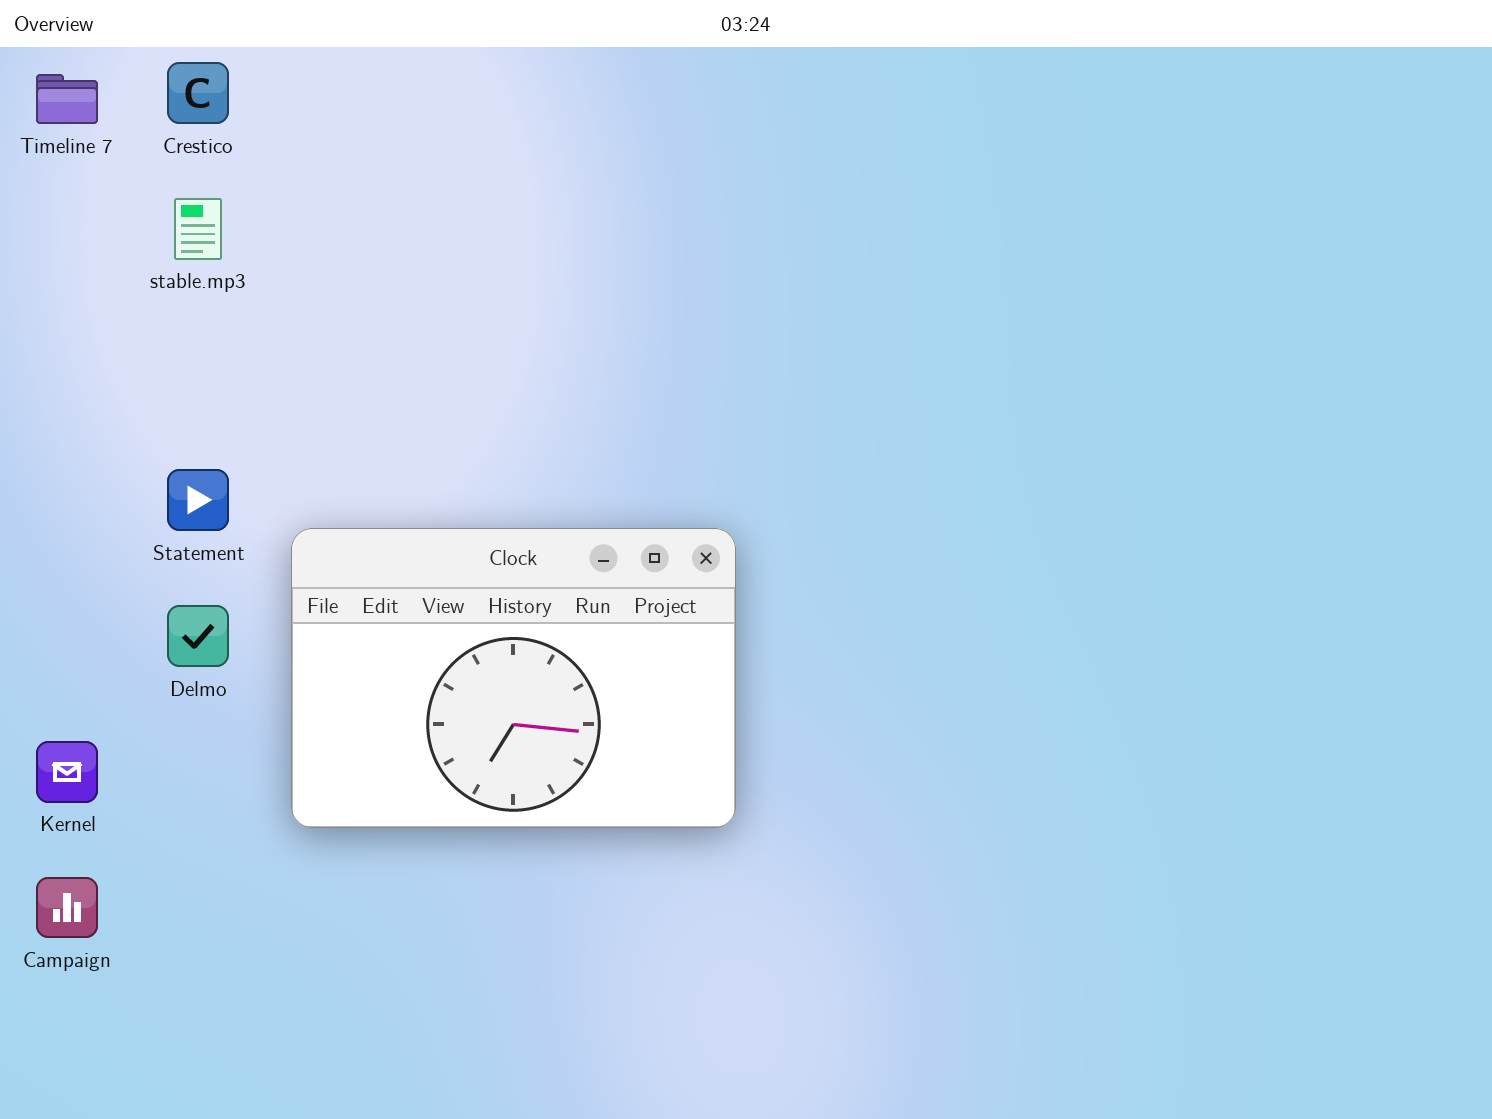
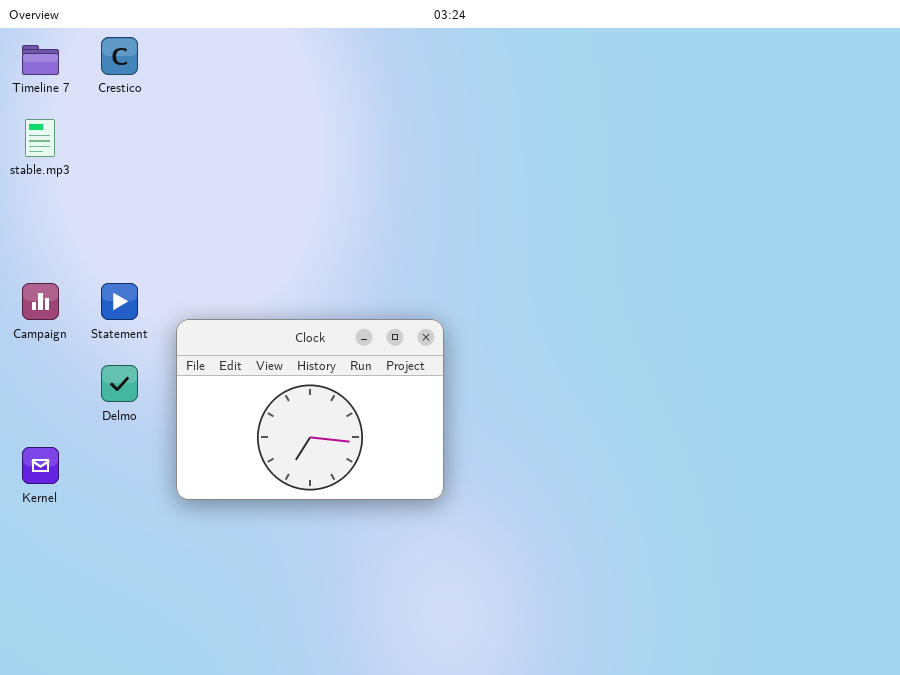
stable.mp3: [174,198,222,260] -> [25,119,55,157], moved
Campaign: [36,877,98,938] -> [22,283,59,320], moved

